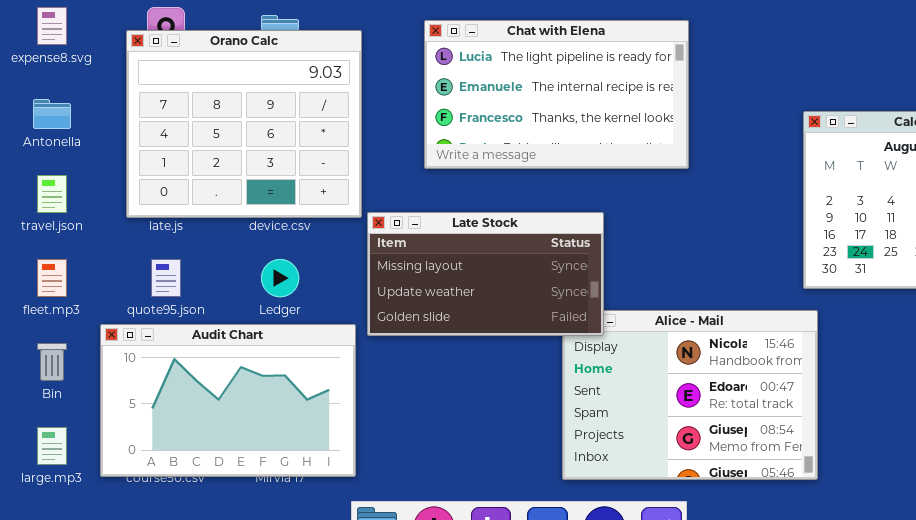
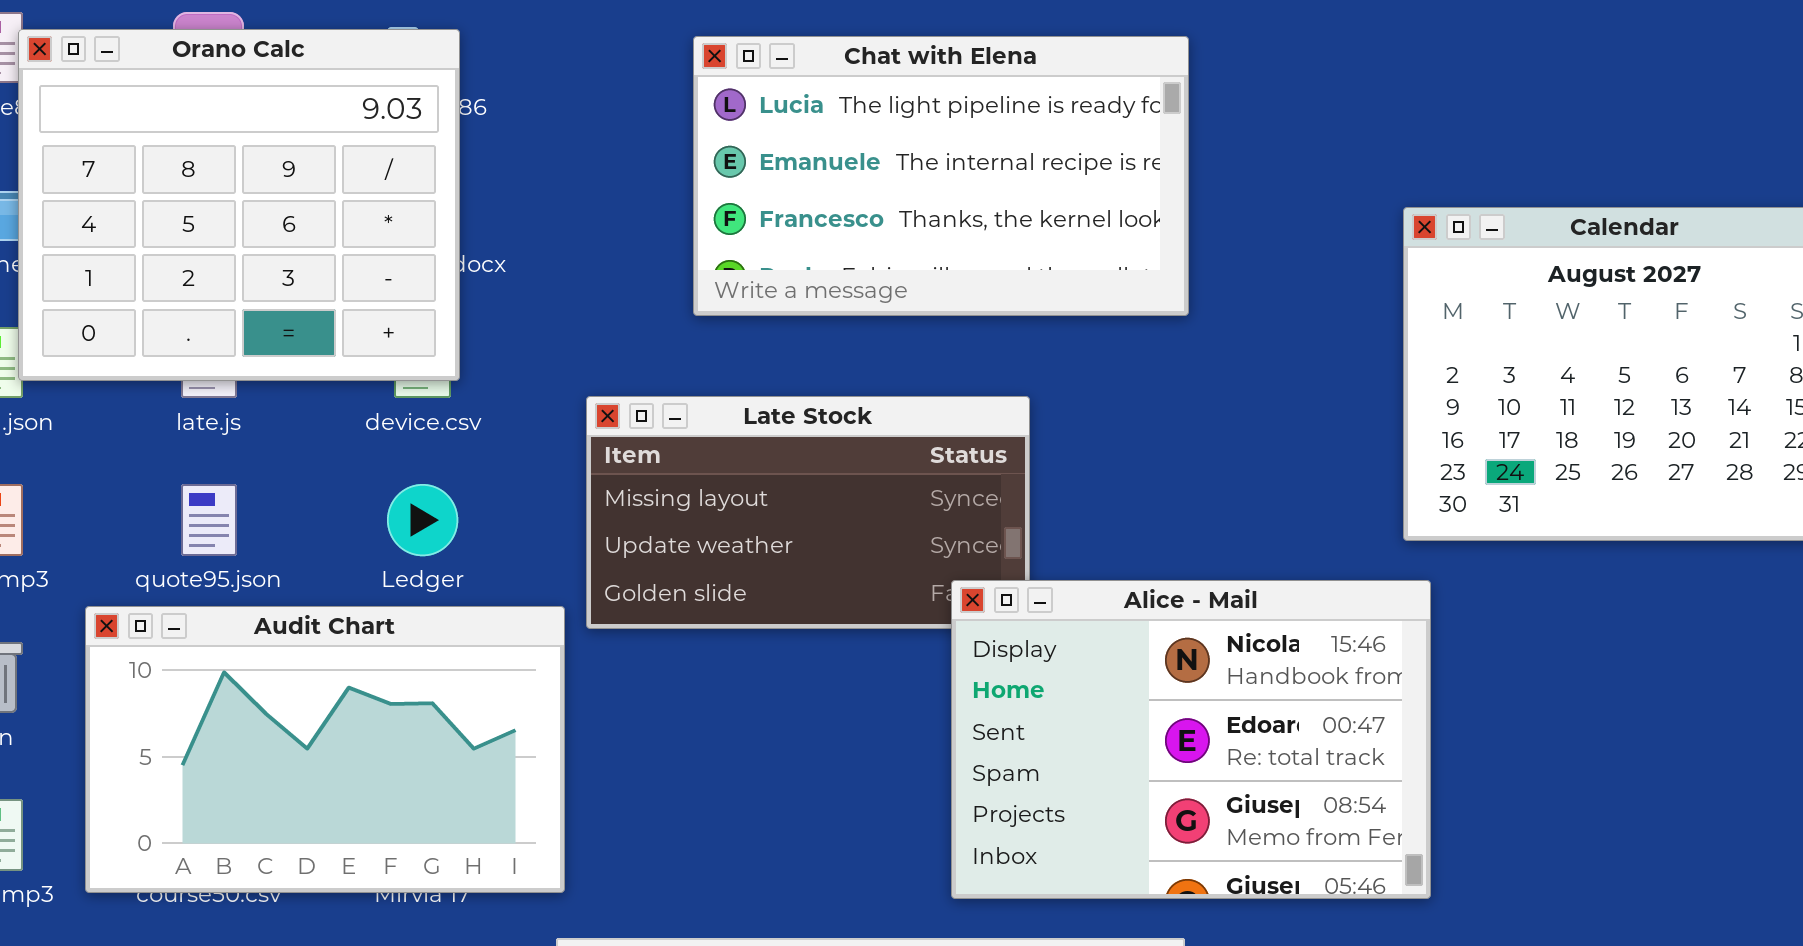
Orano Calc: [126,30,362,218] -> [18,29,460,381], moved
Alice - Mail: [562,310,818,480] -> [951,580,1431,899], raised

